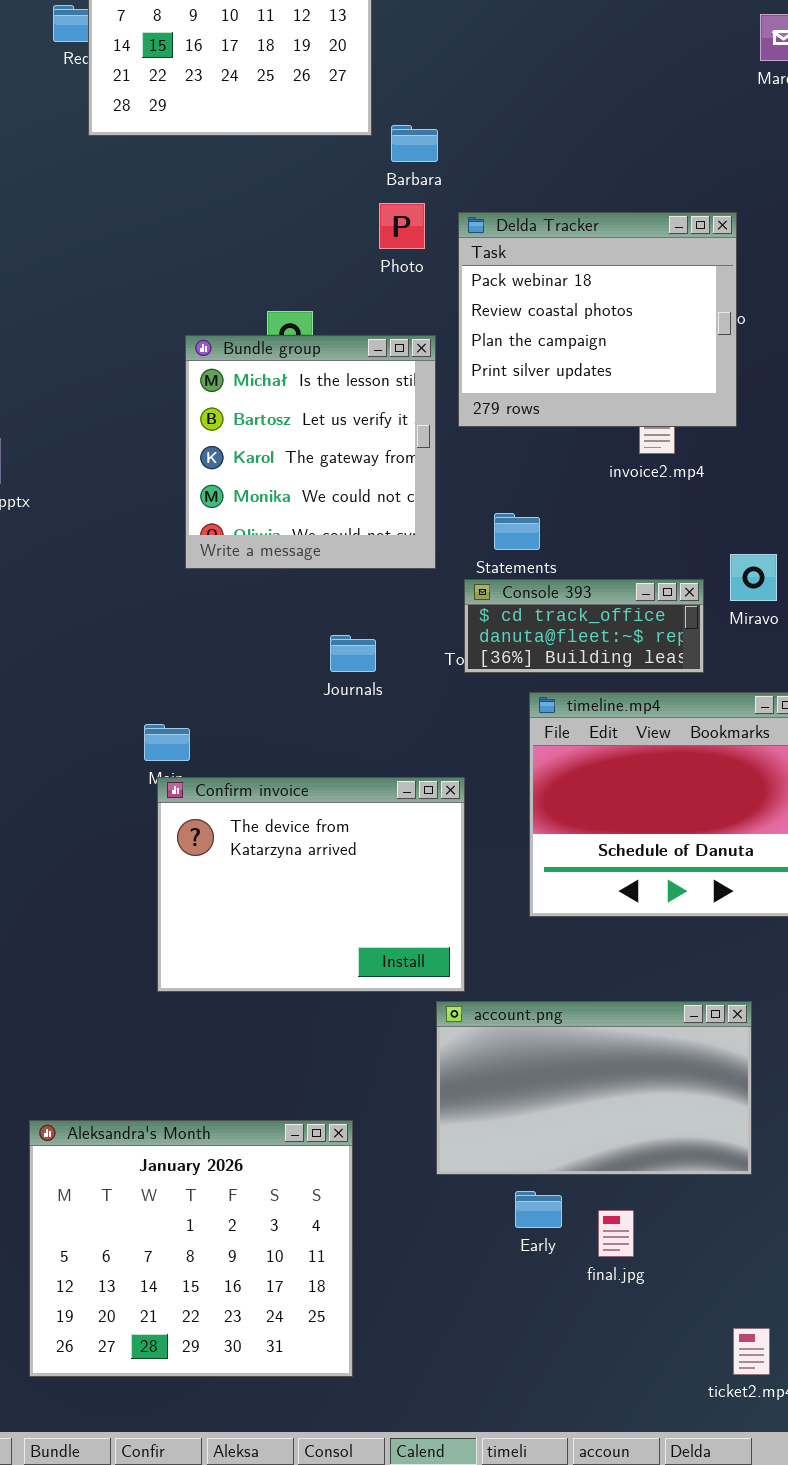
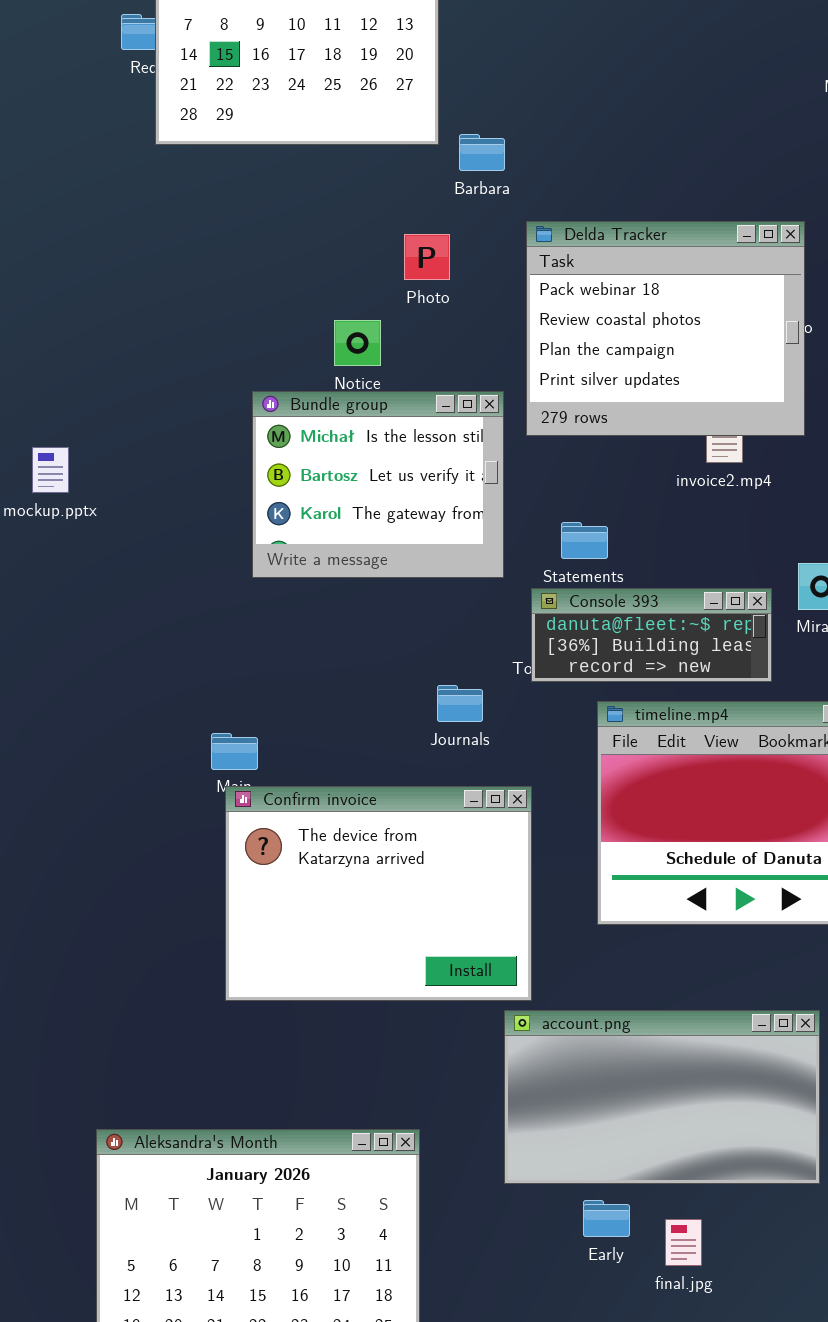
Photo: [379,203,425,249] -> [404,234,450,280], moved
Bundle group: [185,335,436,569] -> [252,391,504,578], resized
Console 393: [464,579,704,673] -> [531,588,772,682], scrolled down 1 row
Journals: [330,635,376,672] -> [437,685,483,722], moved

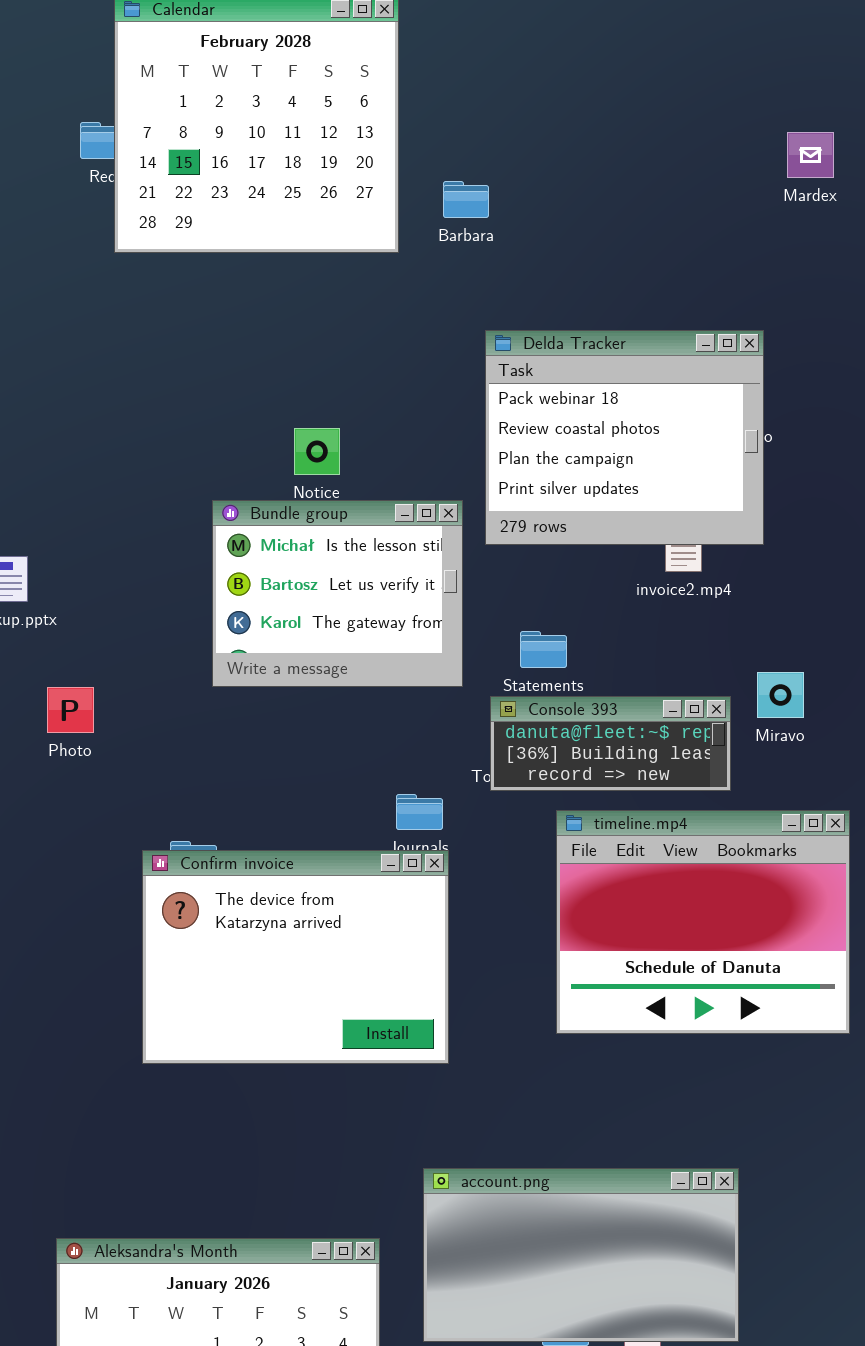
Barbara: [459,134,505,171] -> [443,181,489,218], moved
Photo: [404,234,450,280] -> [47,687,94,733], moved
Confirm invoice: [225,786,532,1001] -> [142,850,449,1064], moved
account.png: [504,1010,820,1184] -> [423,1168,739,1342], moved

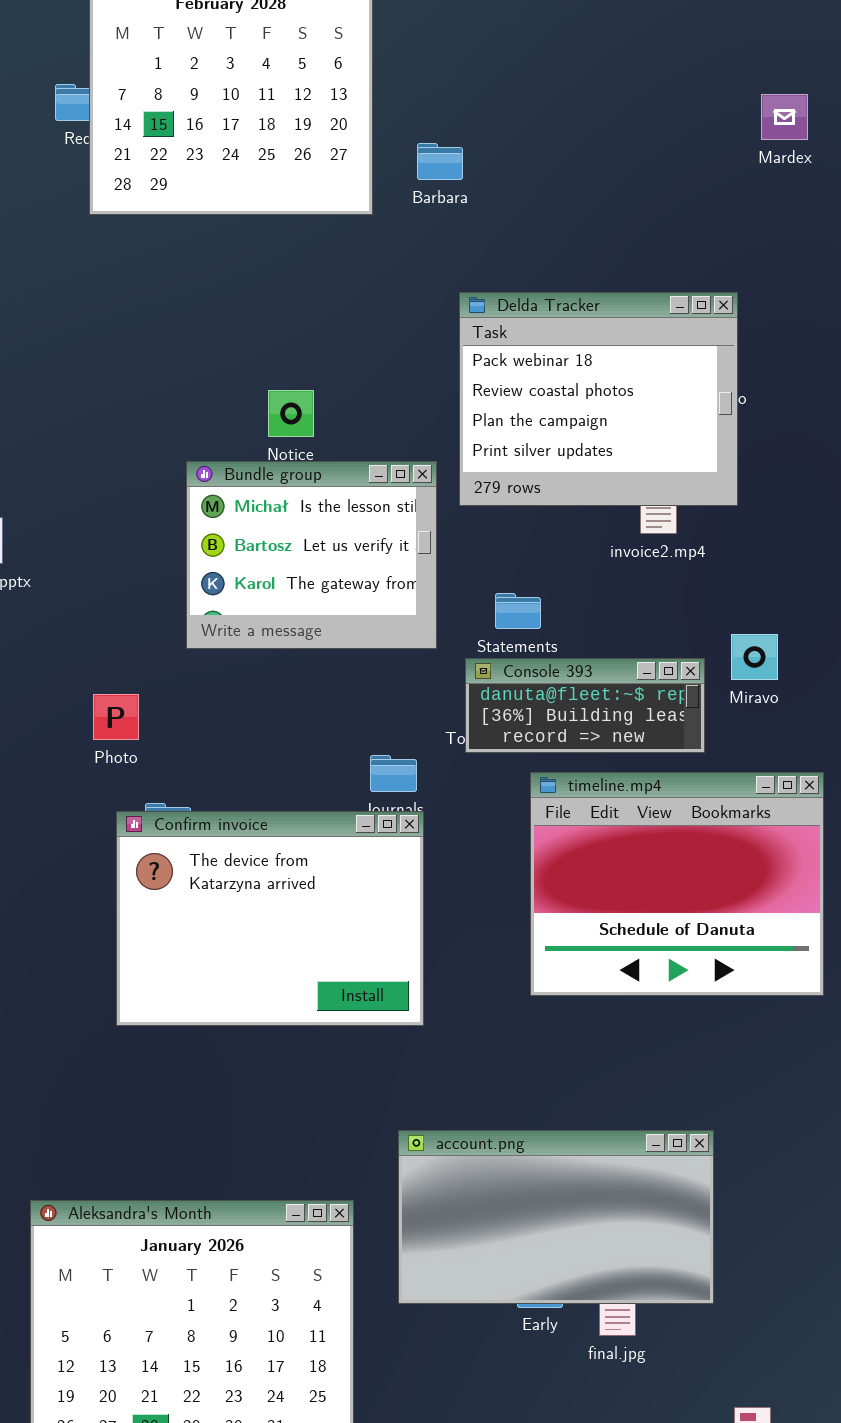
Photo: [47,687,94,733] -> [93,694,139,740], moved

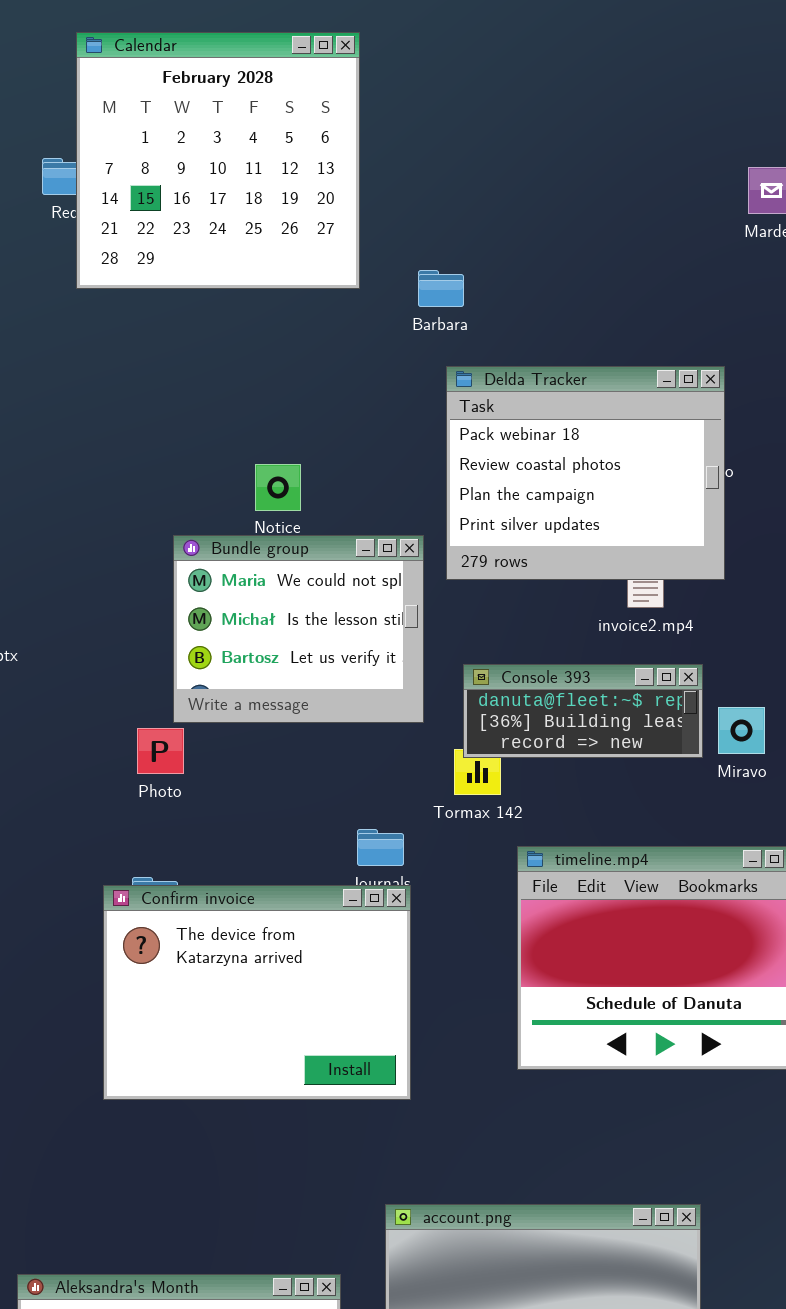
Barbara: [417,143,463,180] -> [418,270,464,307], moved
Bundle group: [186,461,437,649] -> [173,535,424,723], scrolled up 1 row
Console 393: [465,658,705,753] -> [463,664,703,758], moved
Photo: [93,694,139,740] -> [137,728,184,774], moved

